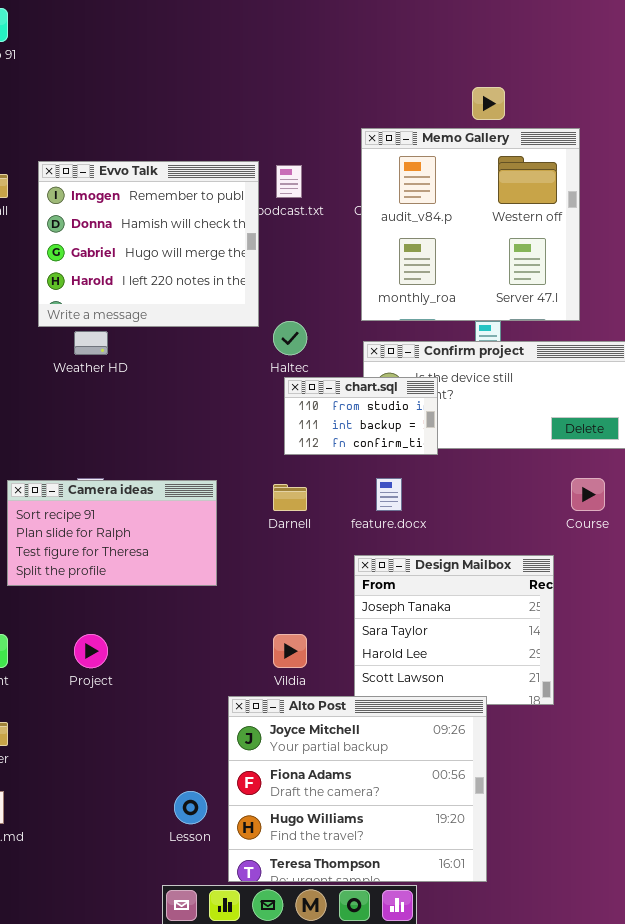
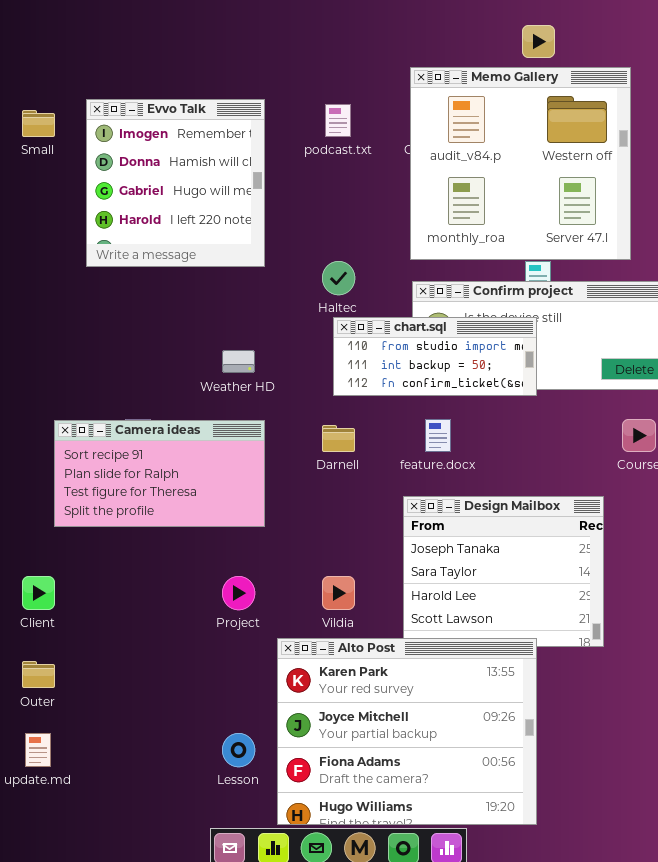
Evvo Talk: [38,161,259,327] -> [86,99,265,267], resized
Weather HD: [74,331,108,355] -> [222,350,255,373], moved
chart.sql: [284,377,438,455] -> [333,317,537,396], resized
Project: [74,634,108,668] -> [222,576,255,610], moved
Alto Post: [228,696,487,882] -> [277,638,537,825], scrolled up 1 row

